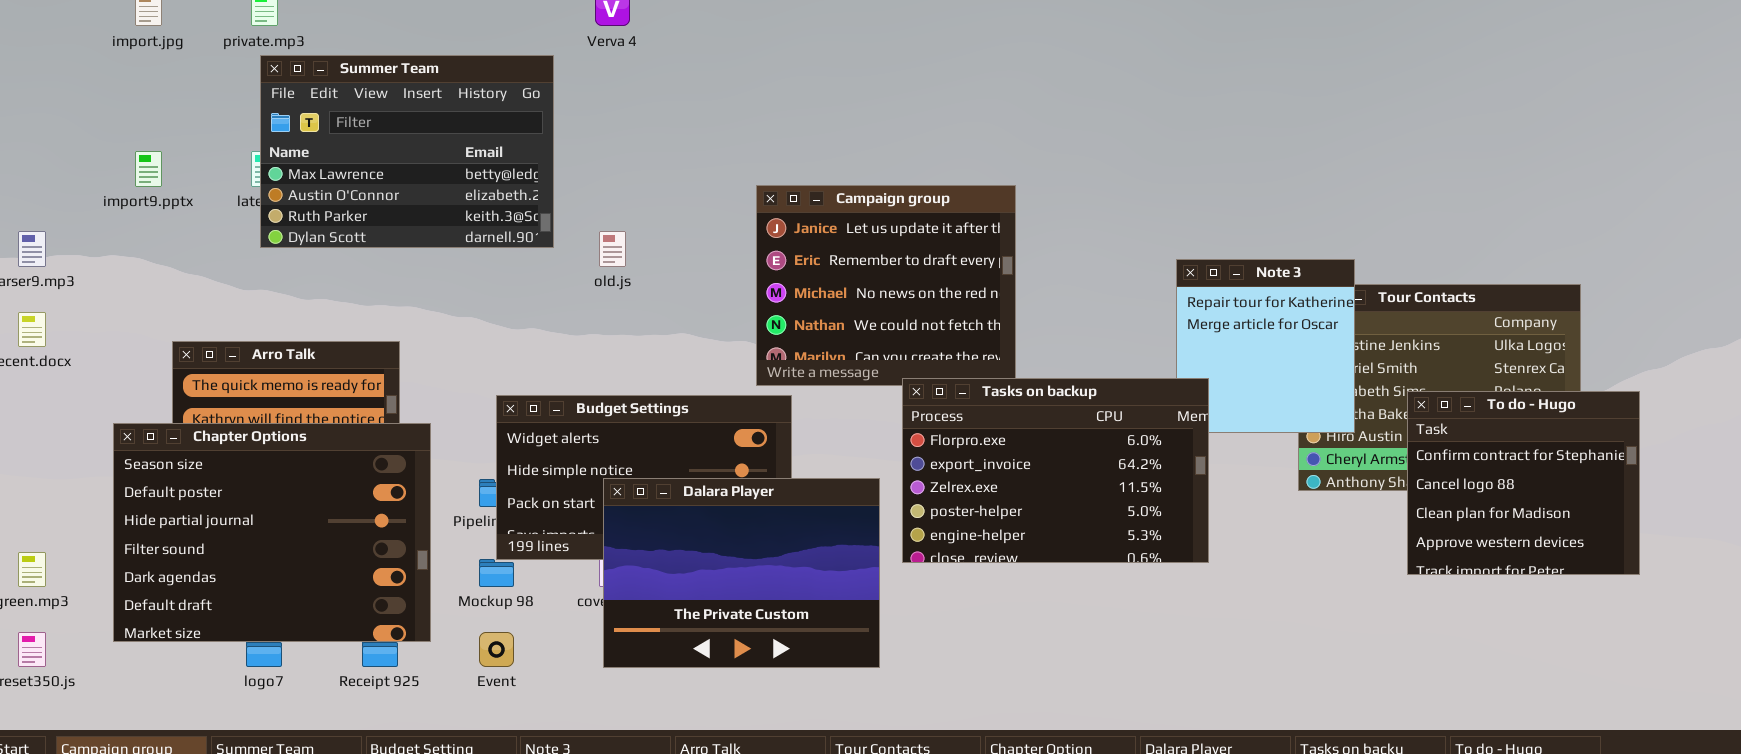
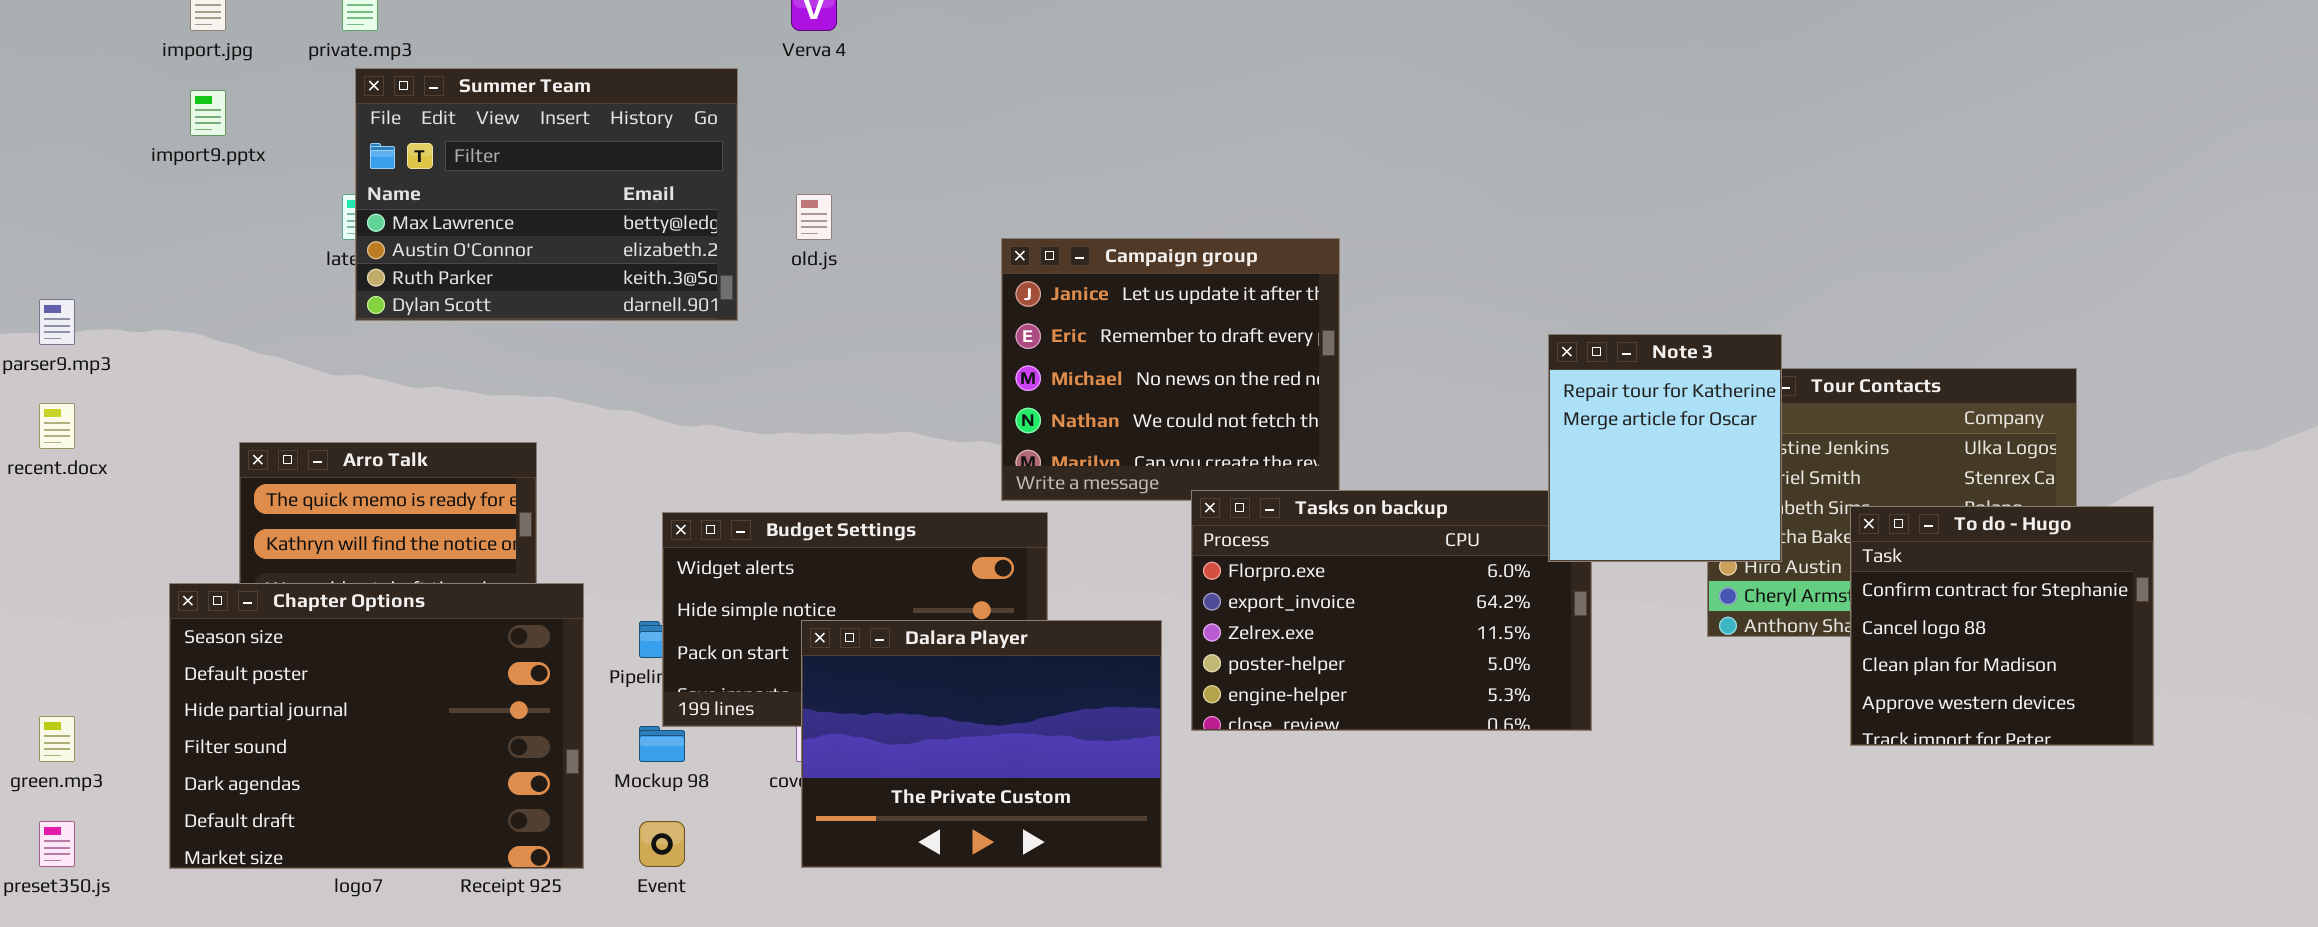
import9.pptx: [135,151,162,187] -> [190,90,226,136], moved
old.js: [599,231,626,267] -> [796,194,832,240], moved
Note 3: [1176,259,1355,433] -> [1548,334,1782,562], raised
Chapter Options: [113,423,431,642] -> [169,583,584,869], moved

